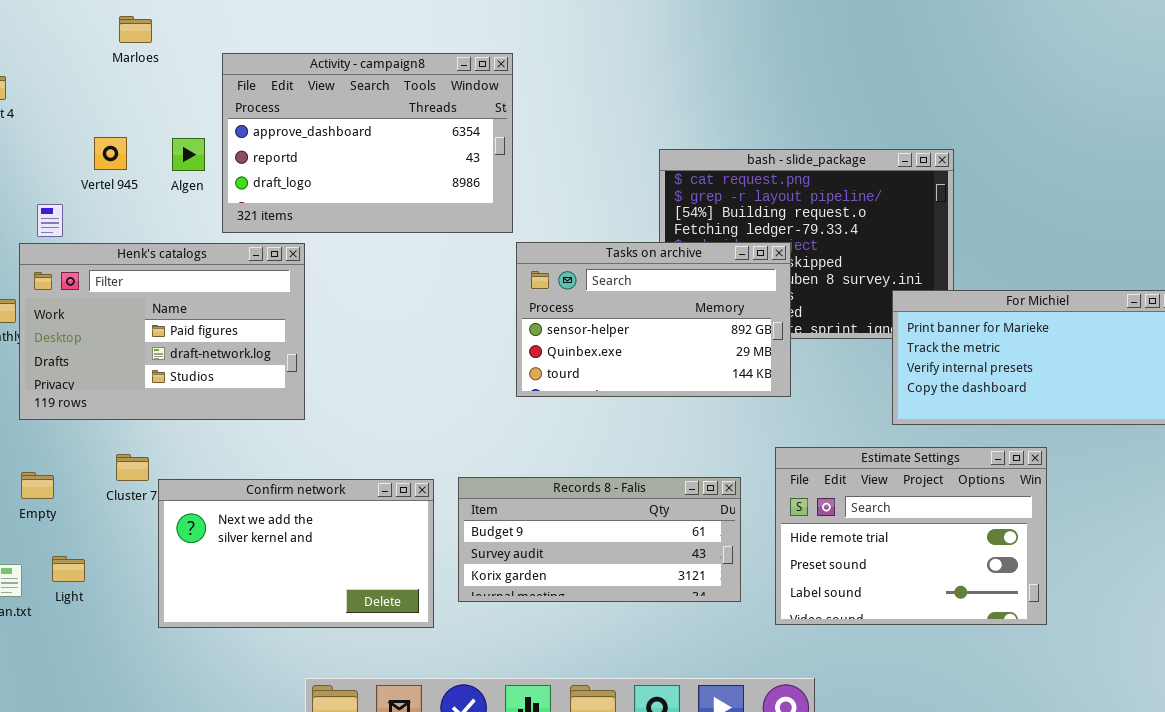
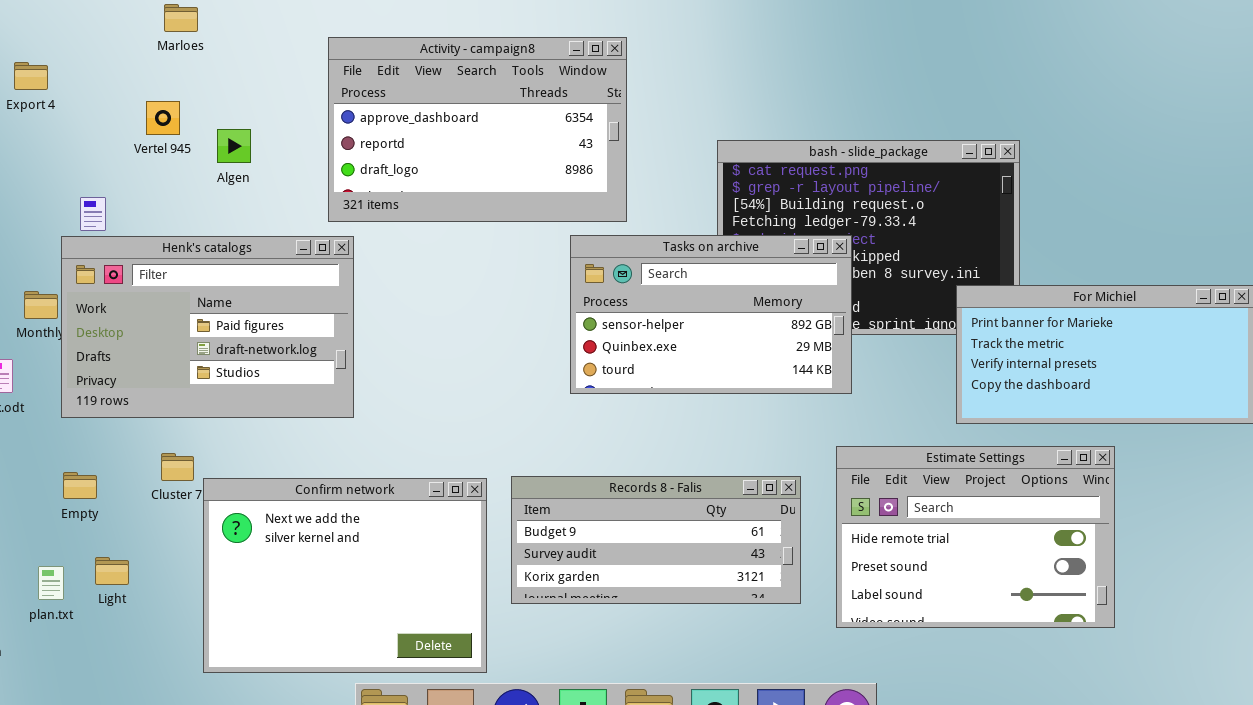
Activity - campaign8: [222,53,513,233] -> [328,37,627,222], moved
Vertel 945: [94,137,127,170] -> [146,101,180,135], moved
Confirm network: [158,479,434,628] -> [203,478,487,673], resized

